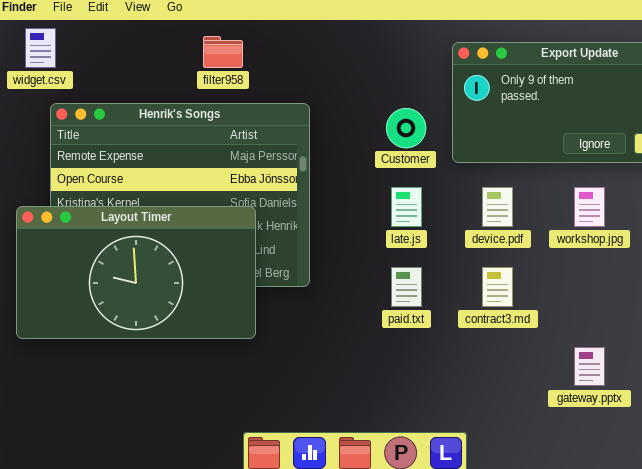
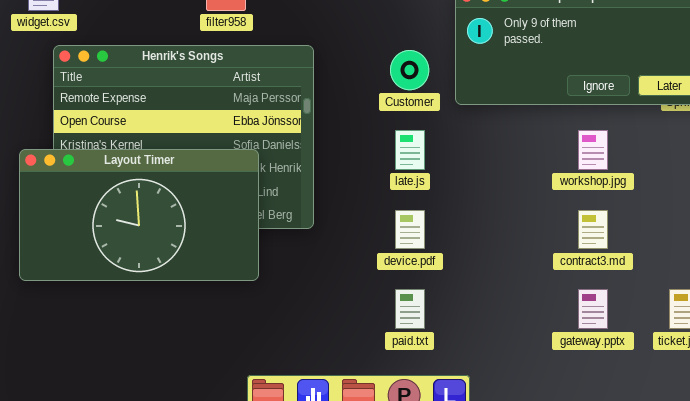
device.pdf: [482,187,513,227] -> [395,210,425,249], moved
paid.txt: [391,267,422,307] -> [395,289,425,329], moved
contract3.md: [482,267,513,307] -> [578,210,608,249], moved

